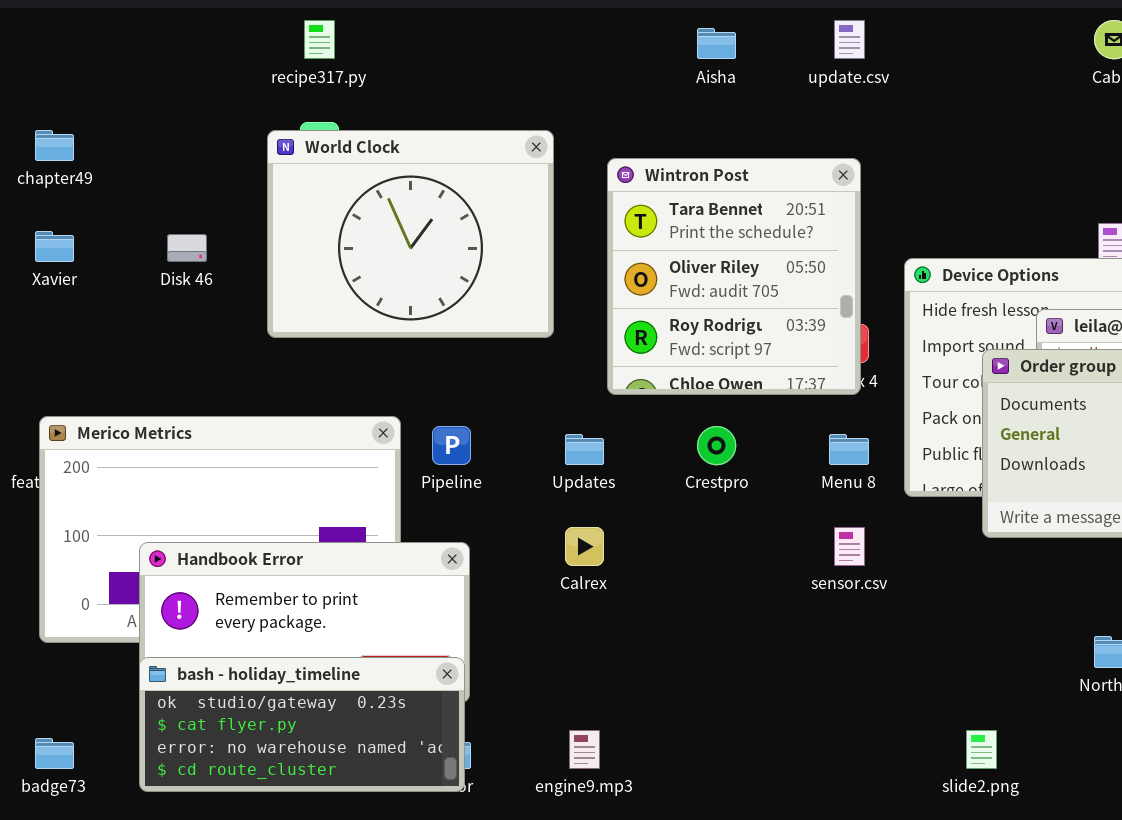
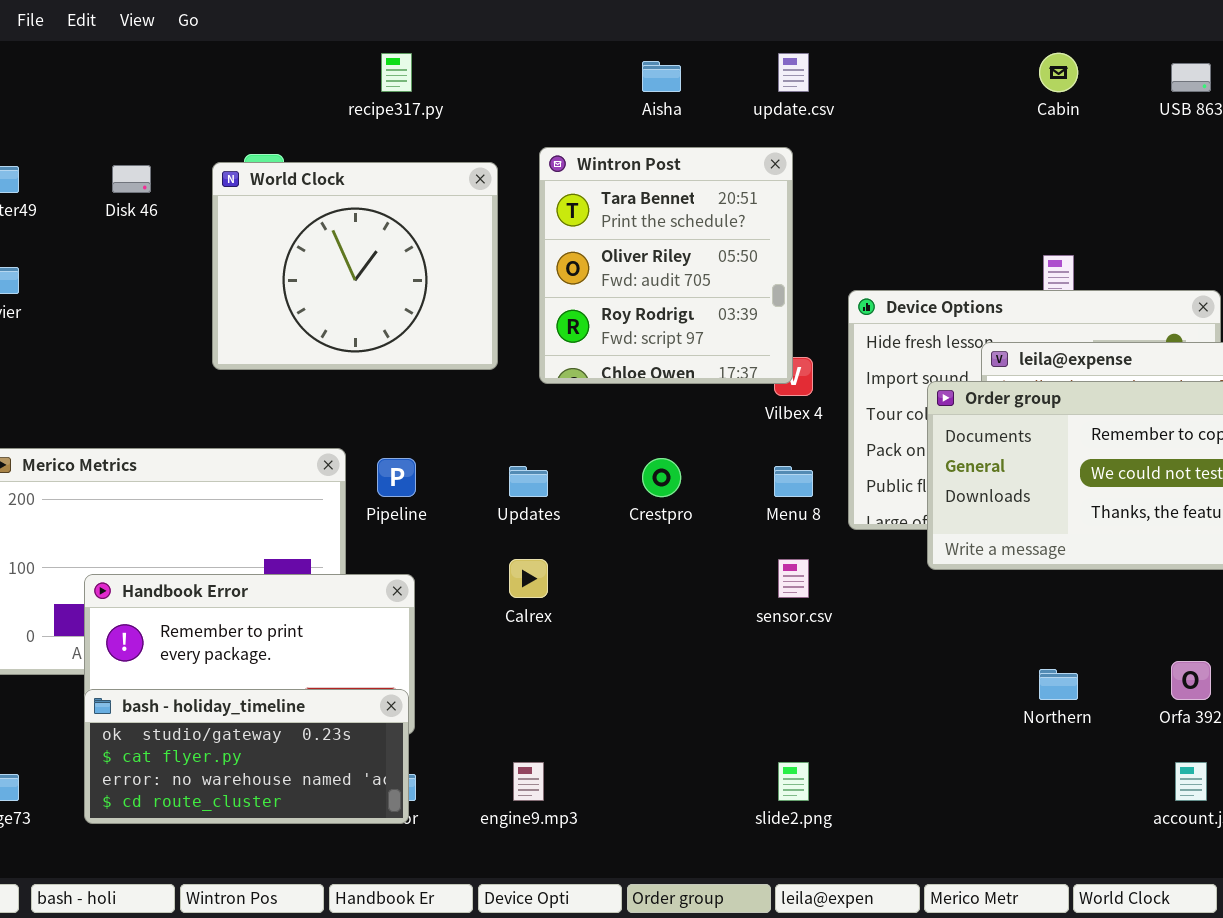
recipe317.py: [304,20,335,59] -> [381,53,412,92], moved
Wintron Post: [607,158,861,395] -> [539,147,793,384], moved
Disk 46: [167,234,207,262] -> [112,165,151,193], moved
slide2.png: [966,730,997,769] -> [778,762,809,801], moved

